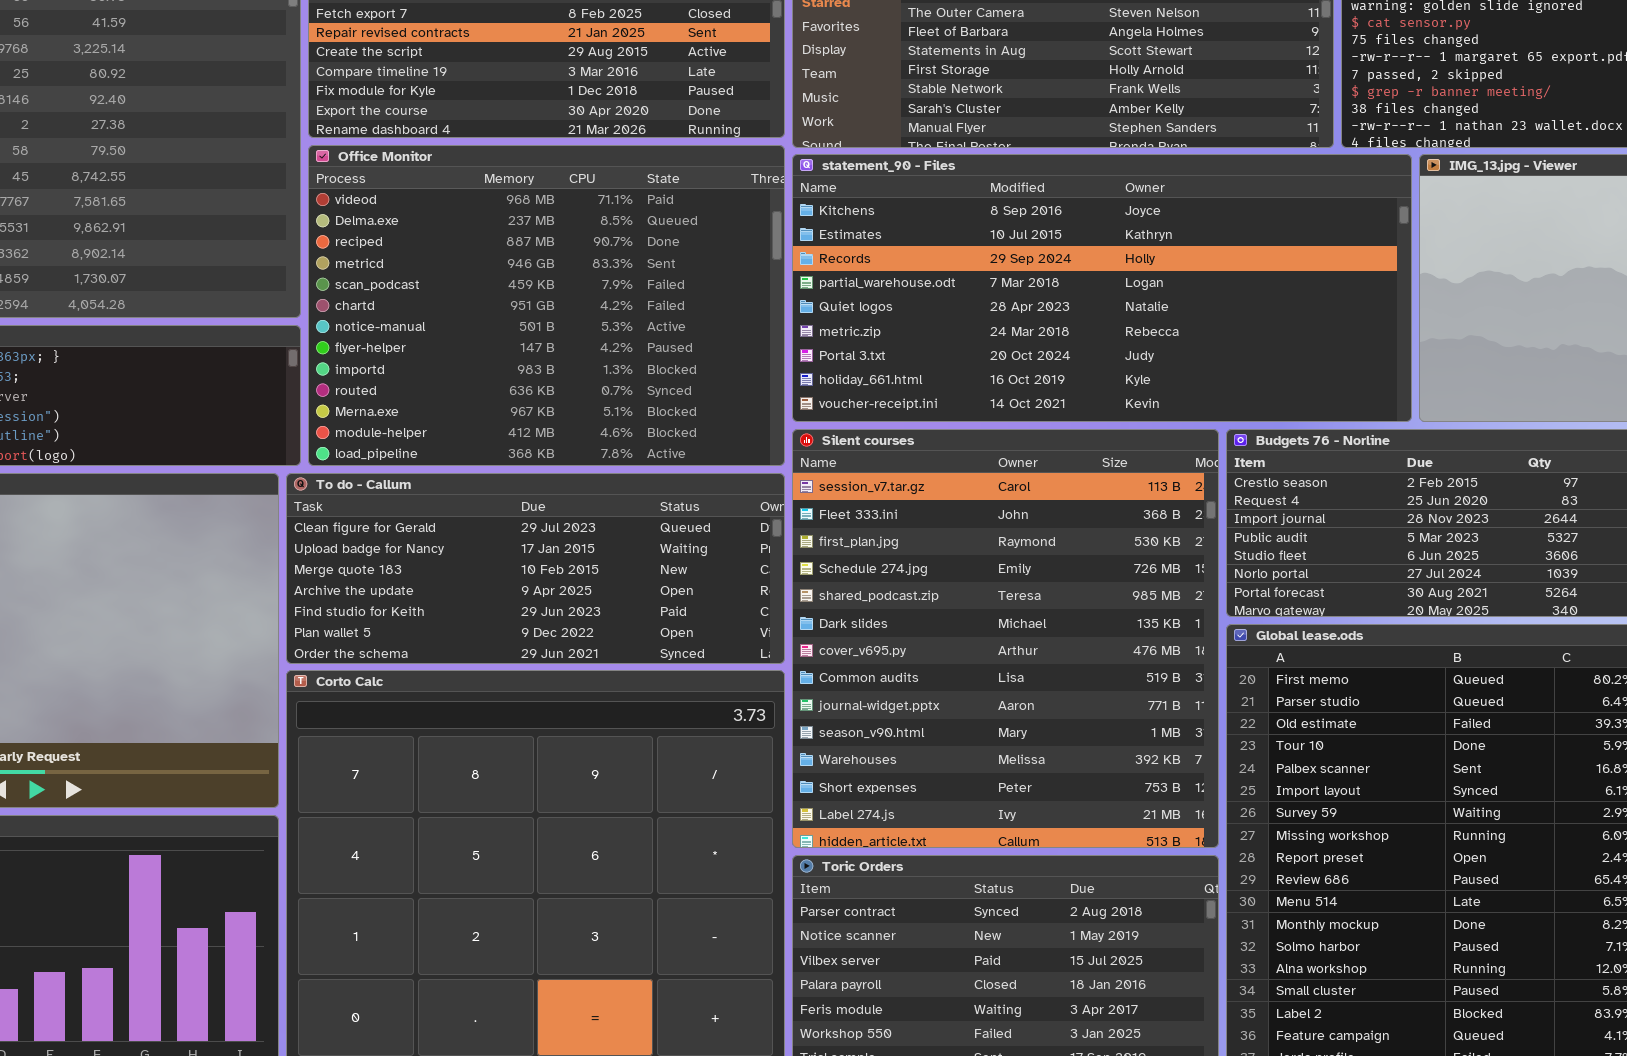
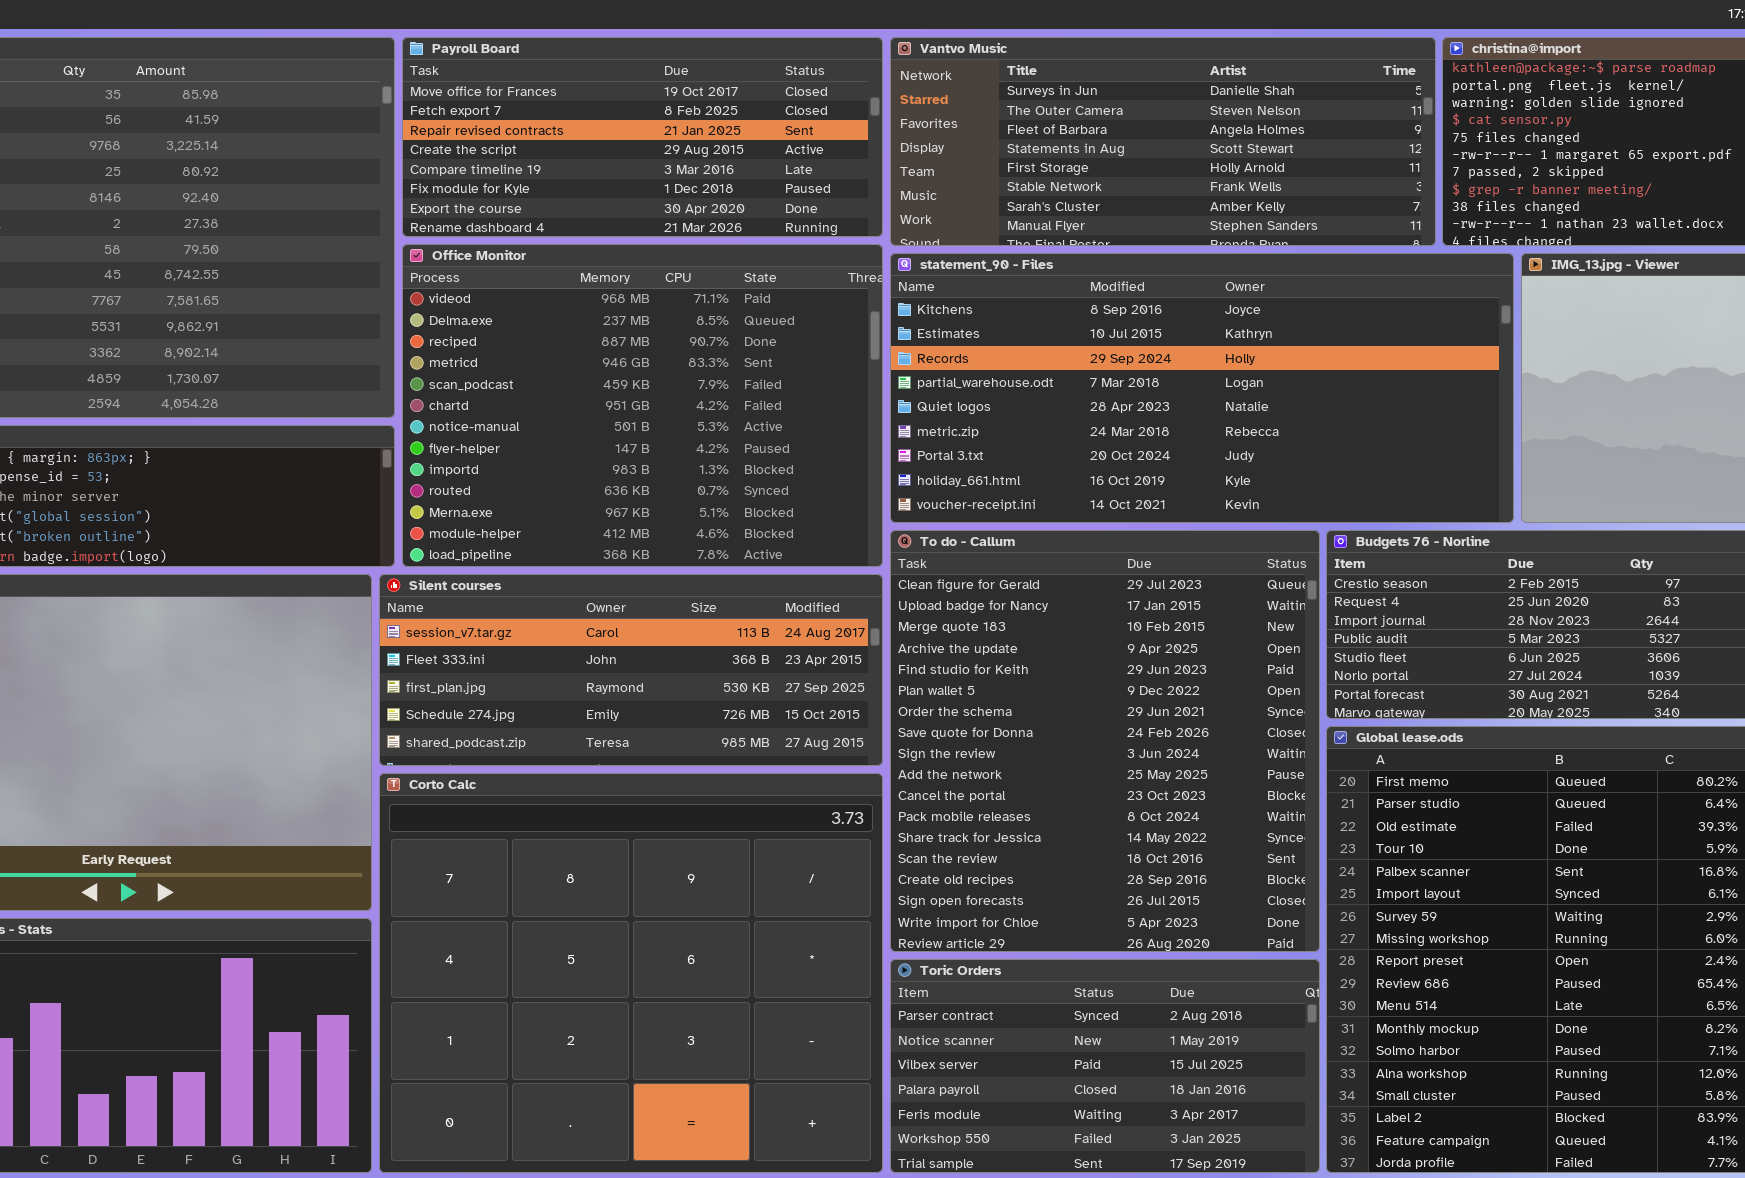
Silent courses: [792,429,1219,848] -> [379,574,883,766], moved, resized
To do - Callum: [286,473,785,664] -> [890,530,1320,952], moved, resized

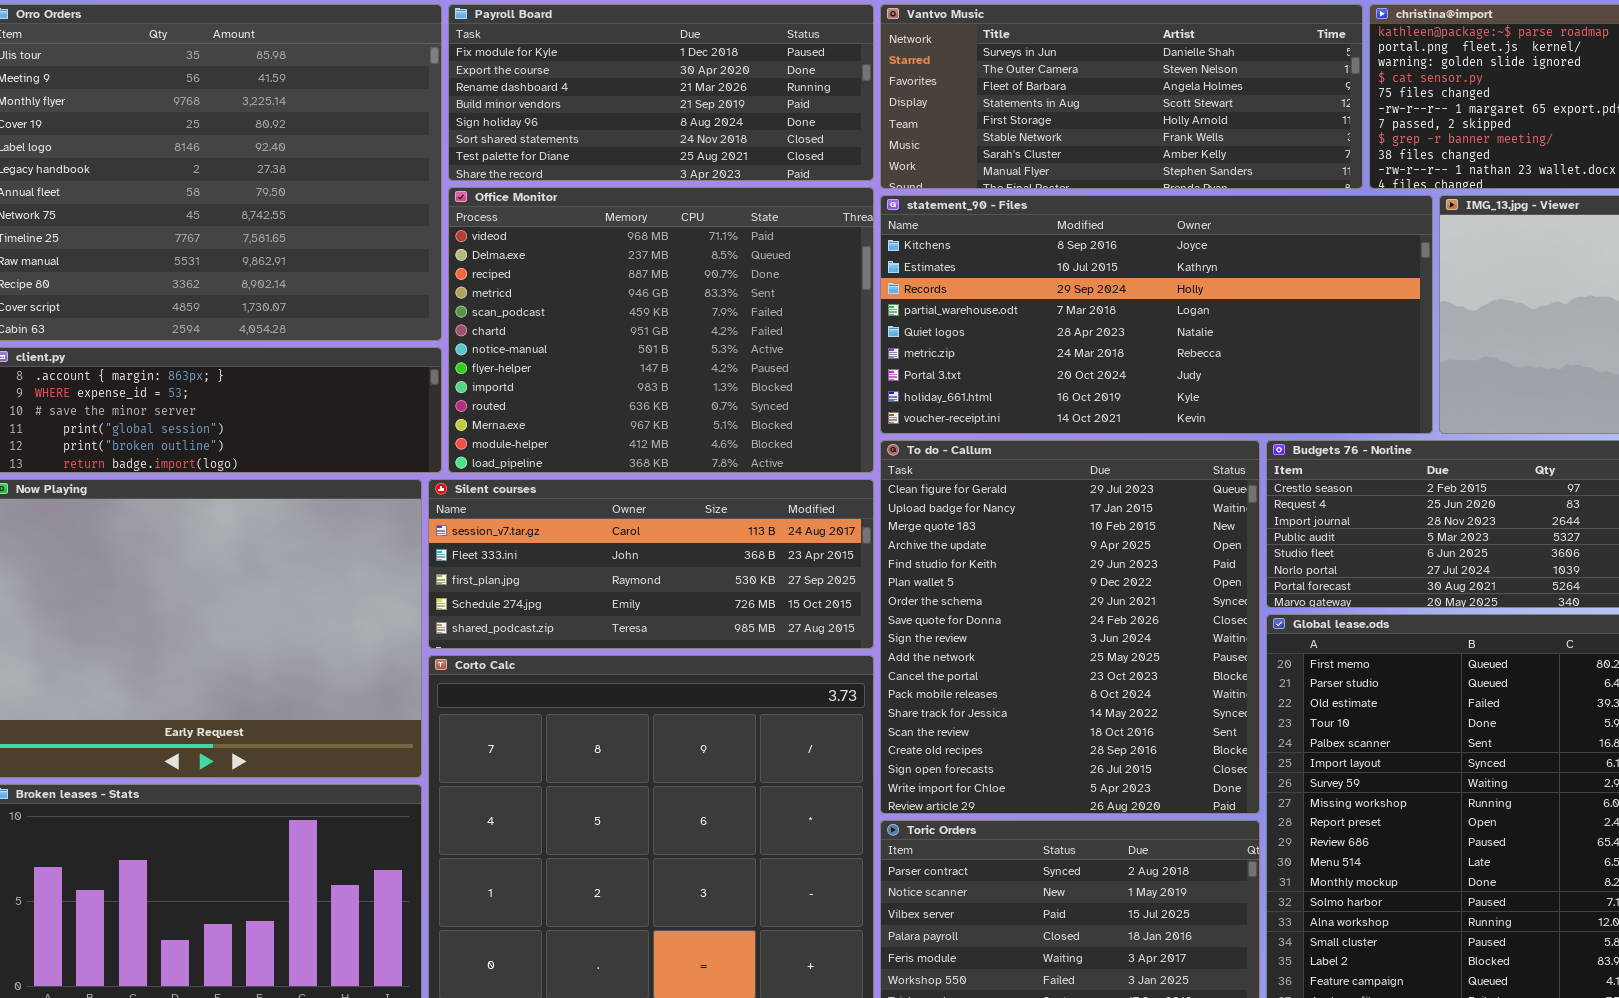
Payroll Board: [402,37,883,237] -> [448,4,874,181], scrolled down 5 rows

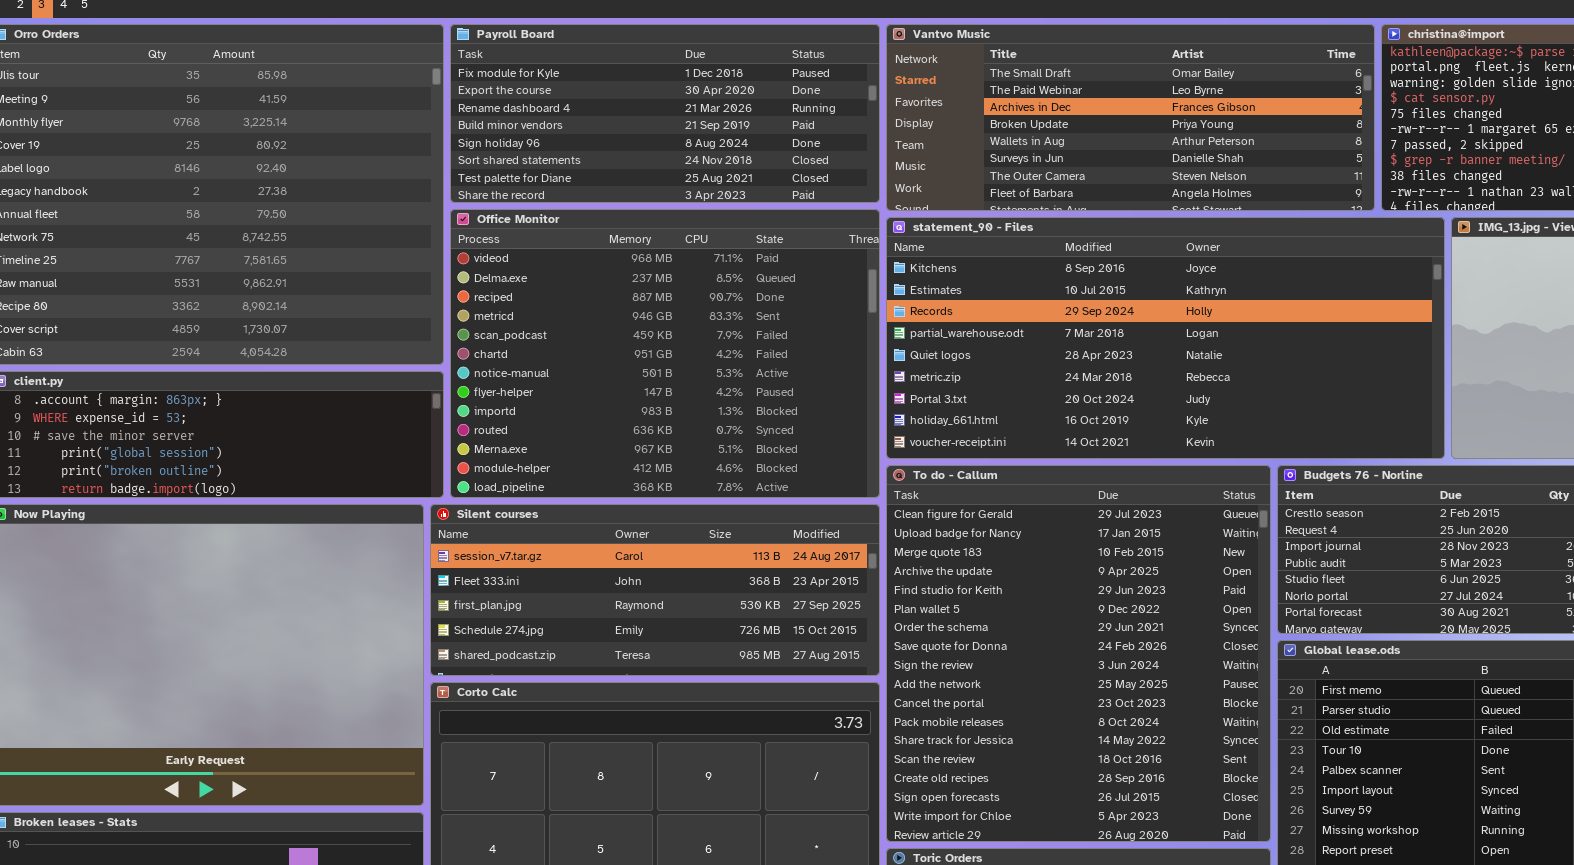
Vantvo Music: [880,4,1363,189] -> [886,24,1375,211], scrolled up 5 rows

